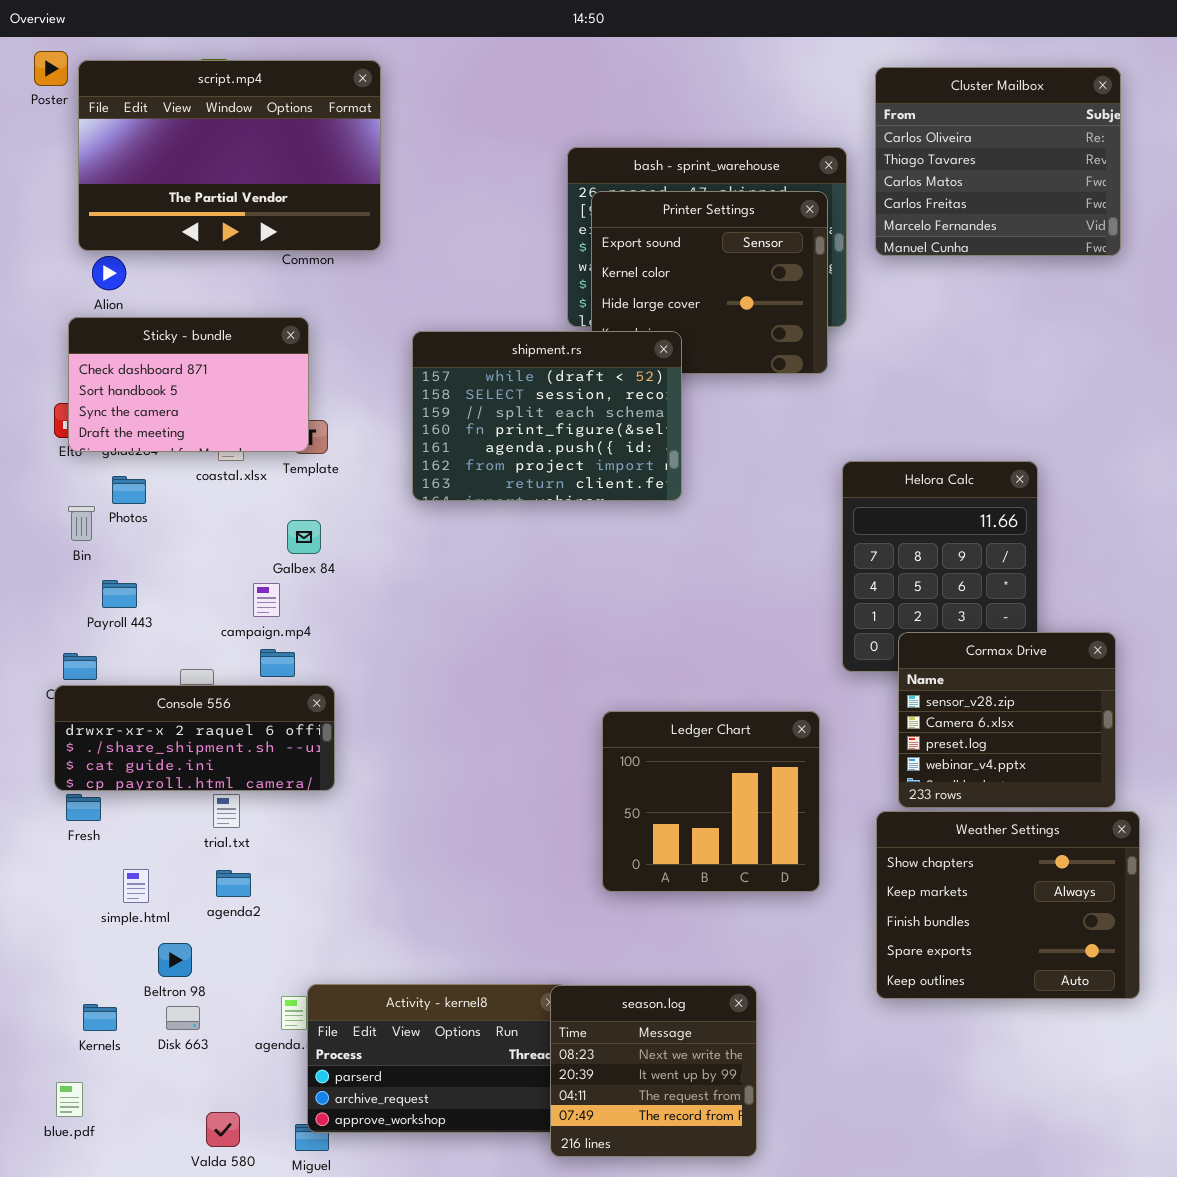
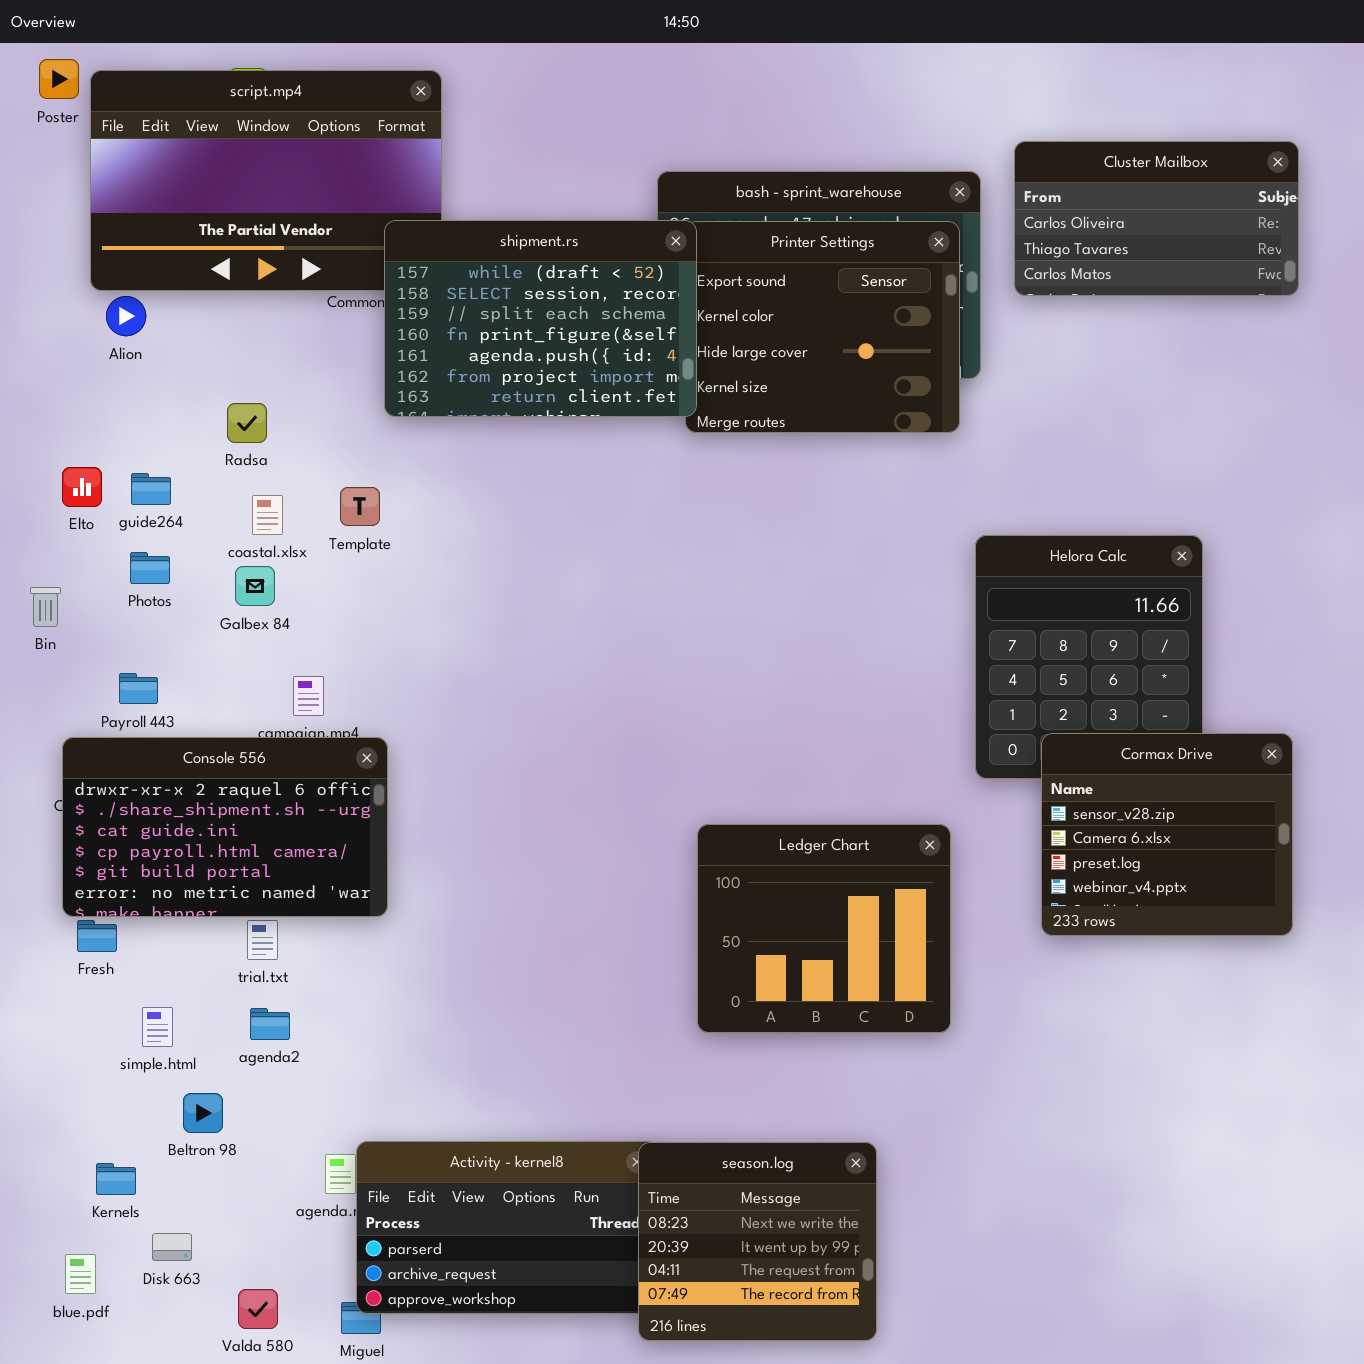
Cluster Mailbox: [875,67,1121,256] -> [1014,141,1299,296], resized
Sticky - bundle: [68,317,309,452] -> none, closed
shipment.rs: [412,331,682,501] -> [384,220,697,417], moved
Bin: [68,506,95,541] -> [30,587,61,627], moved
Galbex 84: [287,520,321,554] -> [235,566,275,606], moved
Console 556: [54,685,335,791] -> [62,737,388,917], resized
Weather Settings: [876,811,1140,999] -> none, closed
Disk 663: [166,1006,200,1030] -> [152,1233,192,1261], moved

